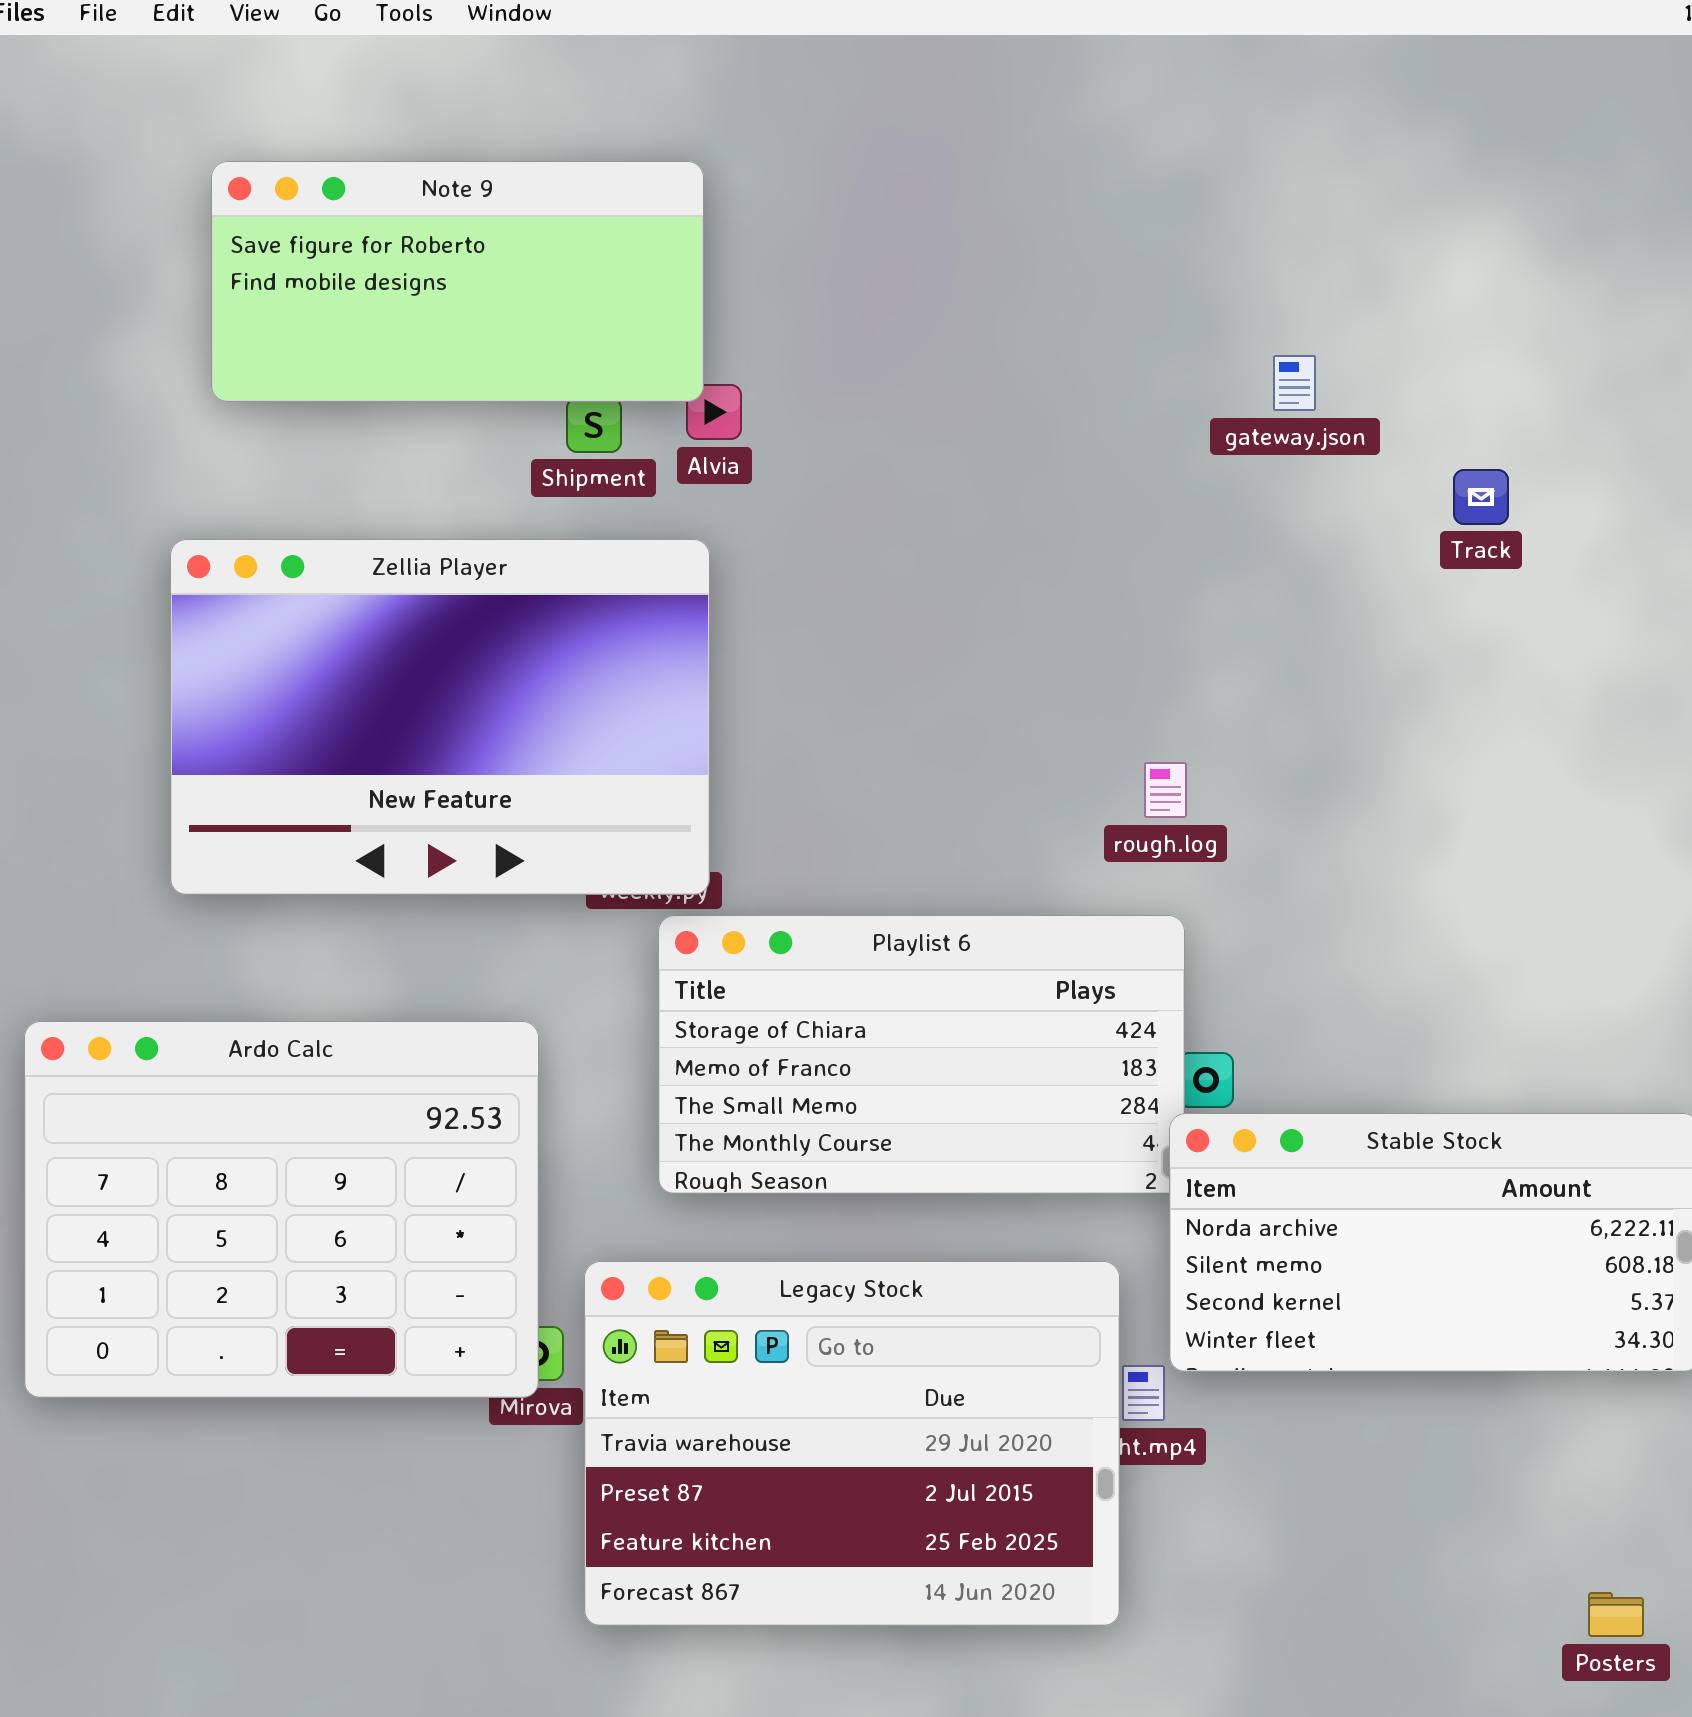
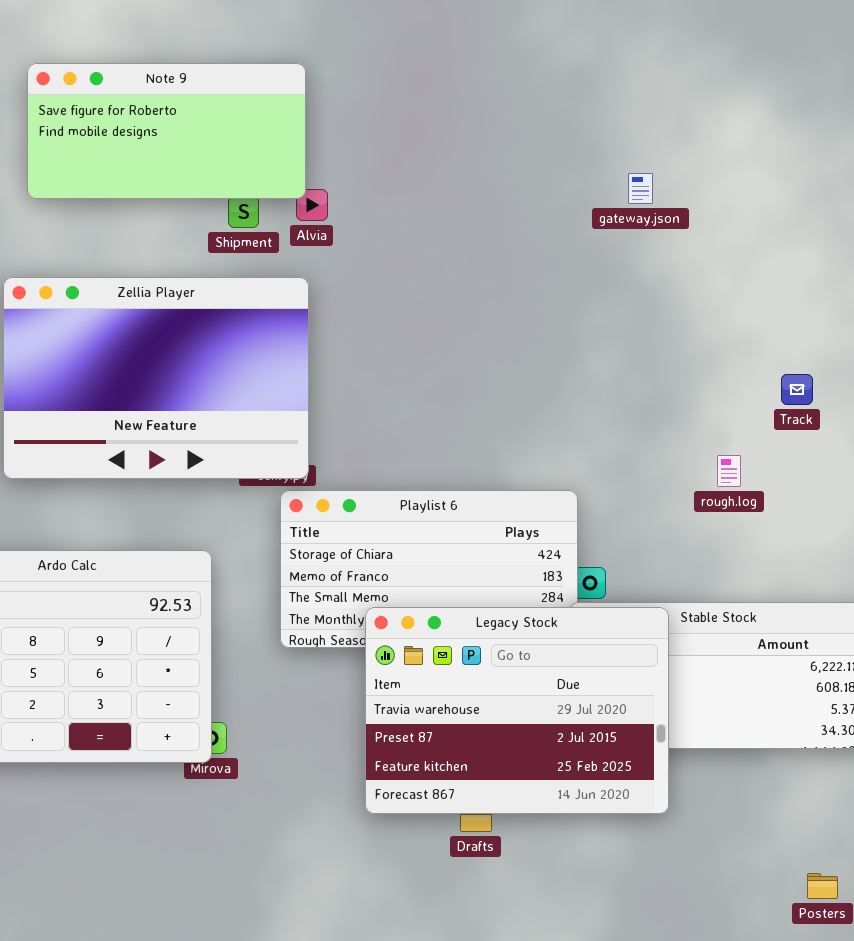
Track: [1453,469,1509,525] -> [781,374,813,405], moved
rough.log: [1144,762,1187,818] -> [717,455,741,487], moved
Legacy Stock: [584,1261,1120,1626] -> [365,607,669,814], moved

